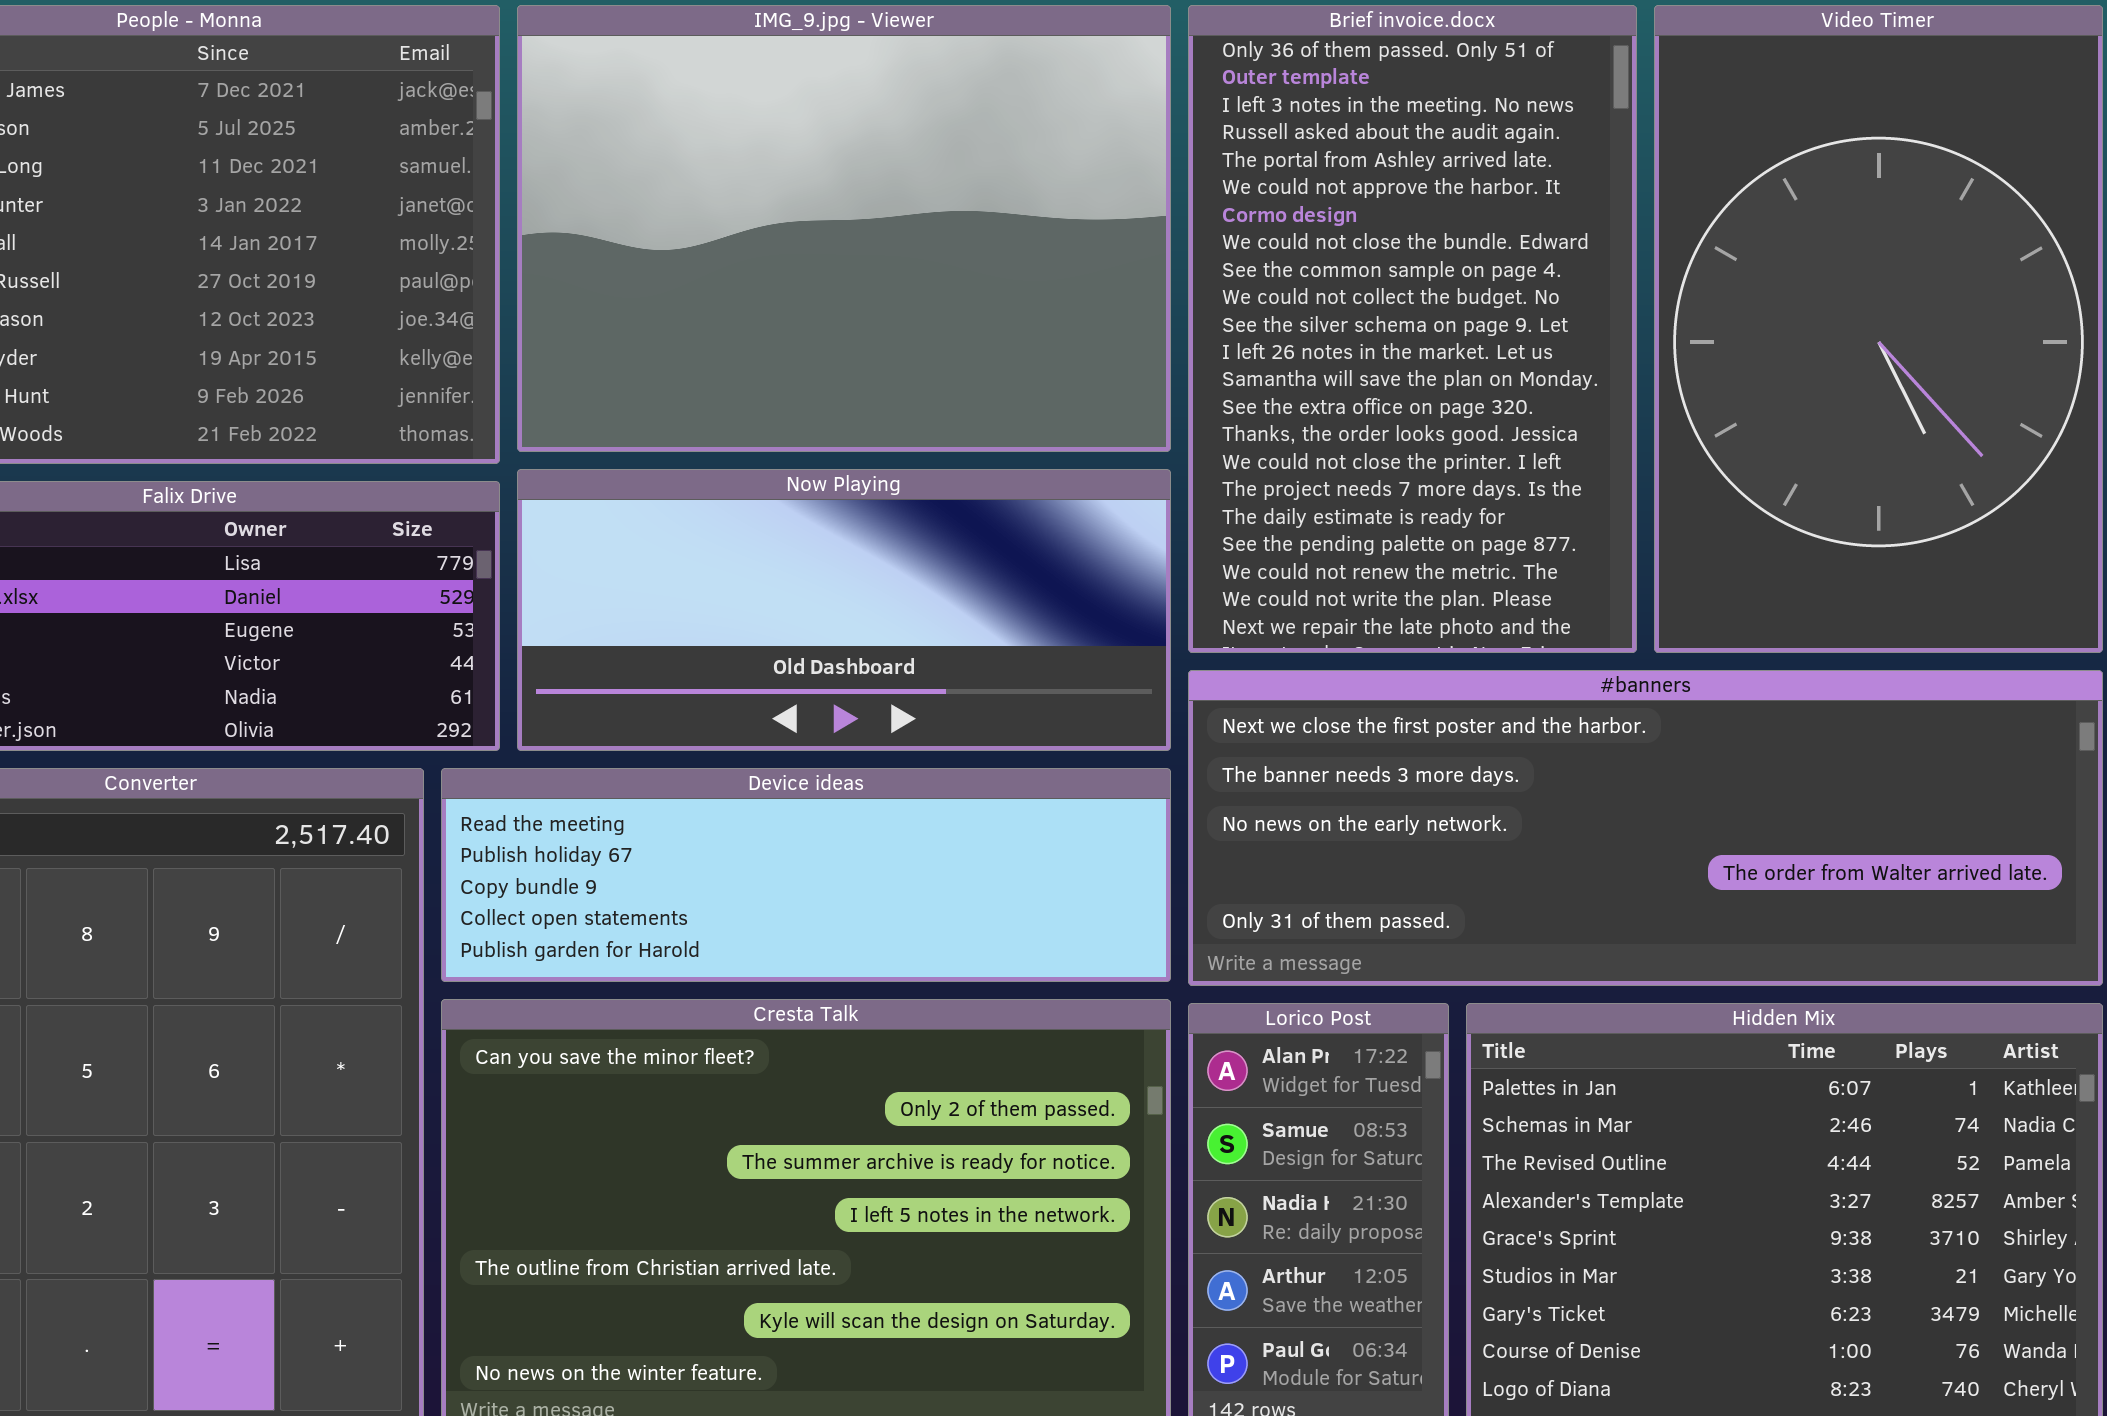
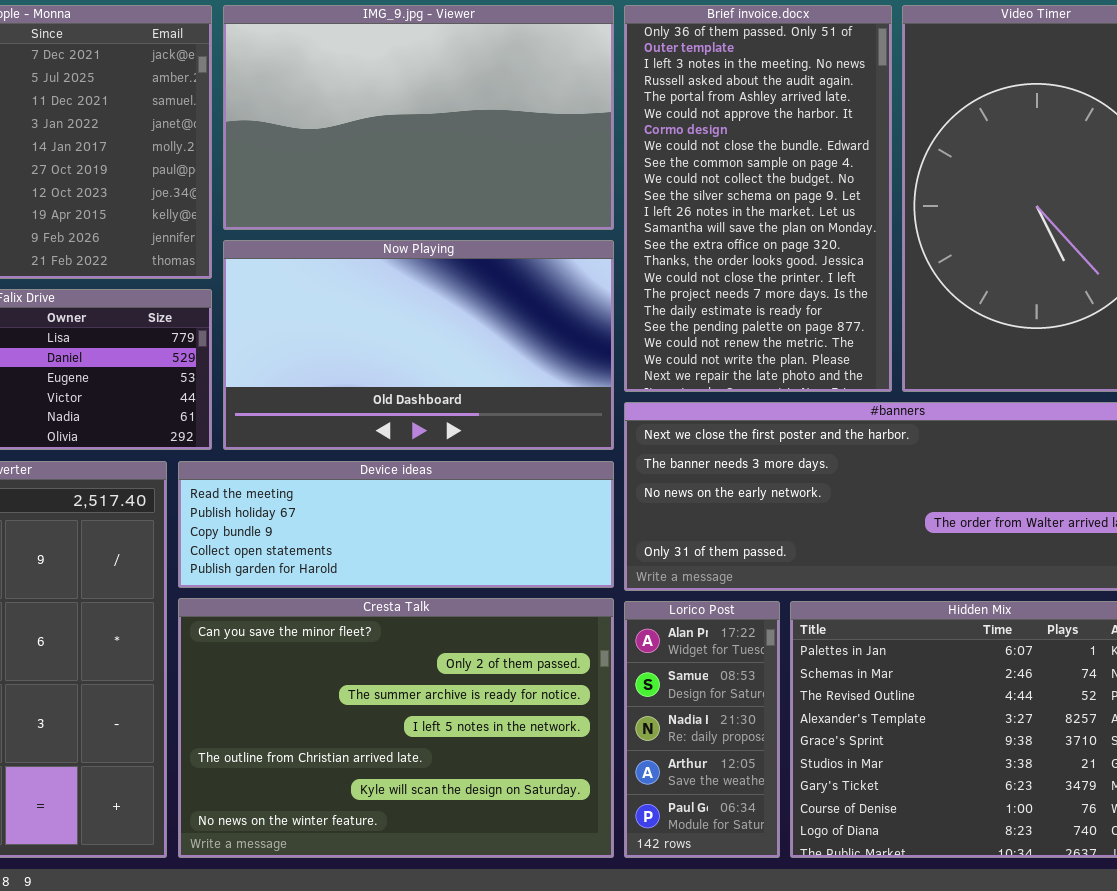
IMG_9.jpg - Viewer: [517,5,1171,452] -> [223,5,614,230], resized
Now Playing: [517,469,1171,751] -> [223,240,614,450], resized

